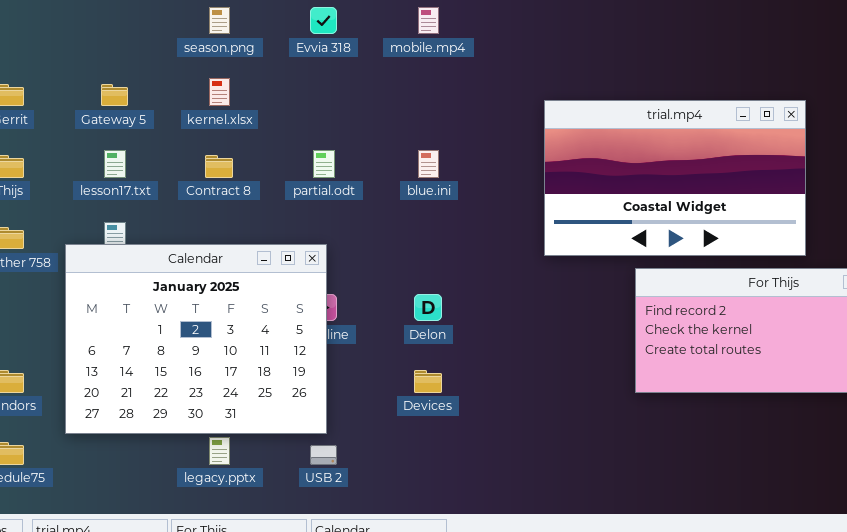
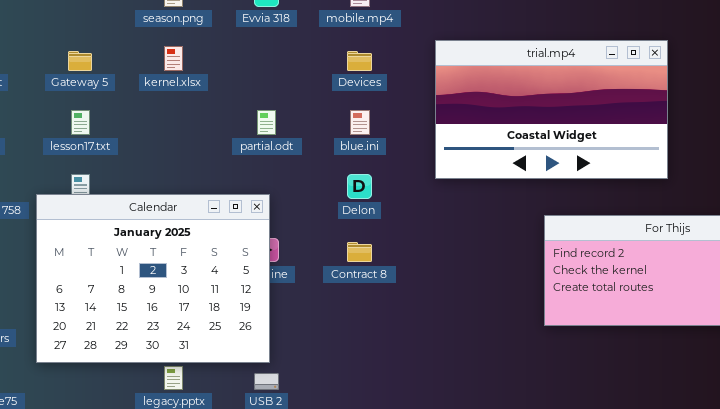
trial.mp4: [544,100,806,256] -> [435,40,668,179], moved
Contract 8: [205,155,233,178] -> [347,242,372,262], moved
Delon: [414,294,442,321] -> [347,174,372,199], moved
Devices: [414,370,442,393] -> [347,51,372,71], moved

